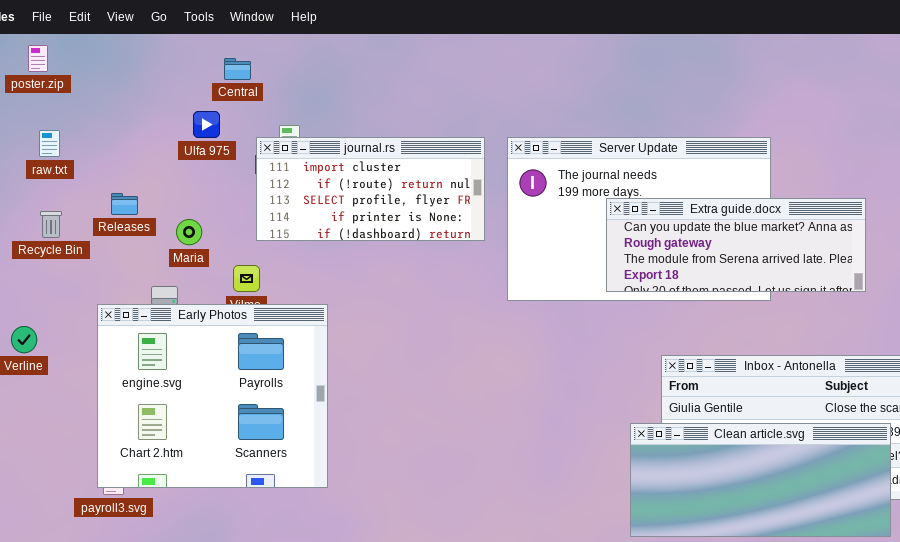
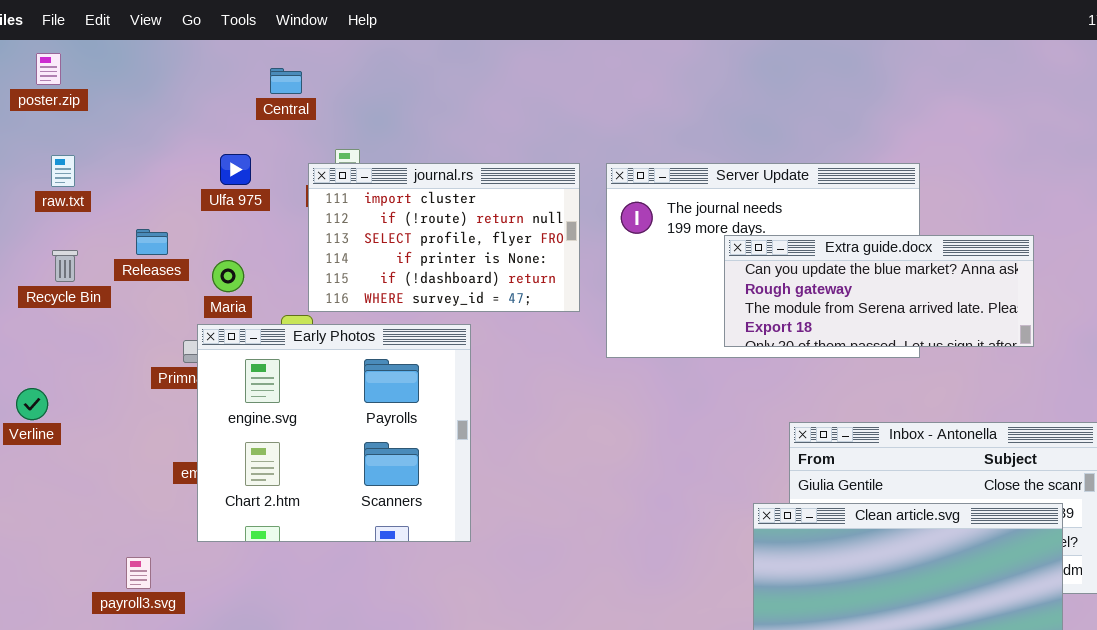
Ulfa 975: [193,111,220,138] -> [220,154,251,185], moved
journal.rs: [256,137,485,241] -> [308,163,580,312], resized
Early Photos: [97,304,328,488] -> [197,324,471,542], moved

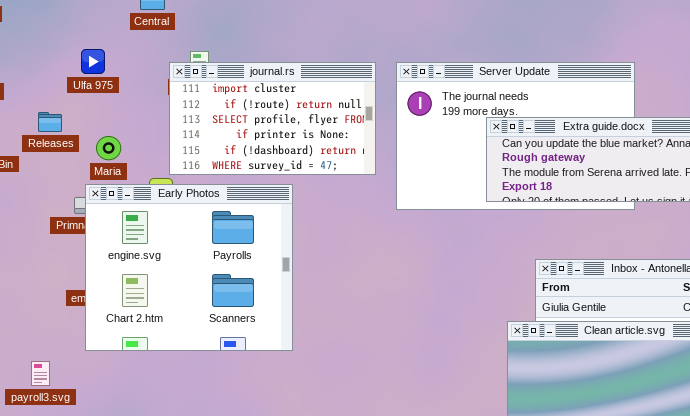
Ulfa 975: [220,154,251,185] -> [81,49,105,74], moved

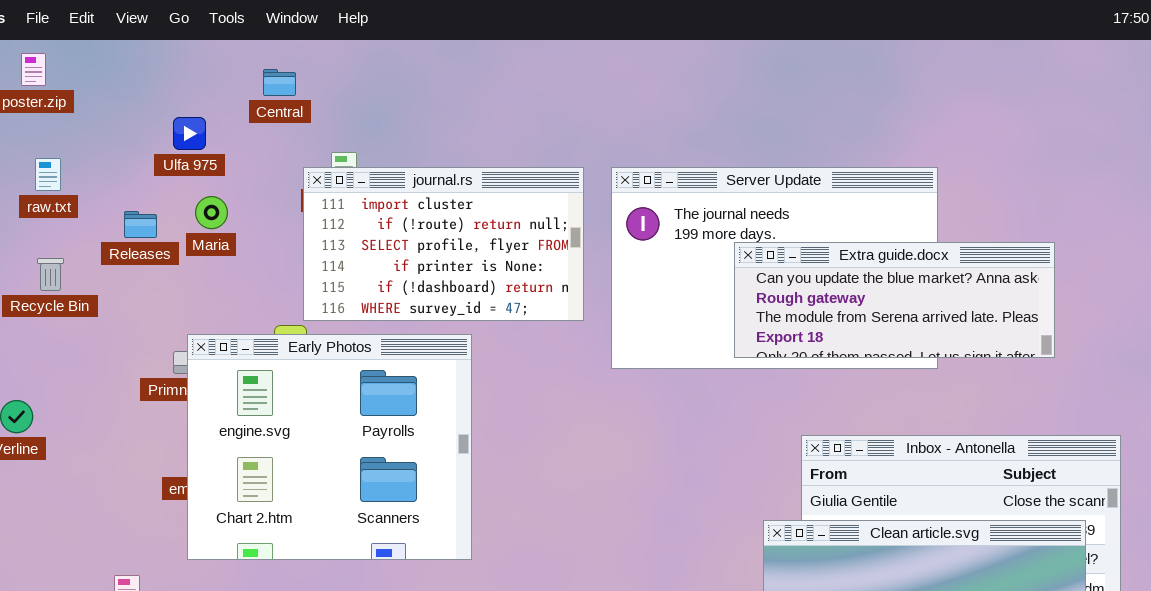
Ulfa 975: [81,49,105,74] -> [173,117,206,150], moved
Releases: [38,112,62,132] -> [124,211,157,238], moved
Maria: [96,136,121,160] -> [195,196,228,229], moved

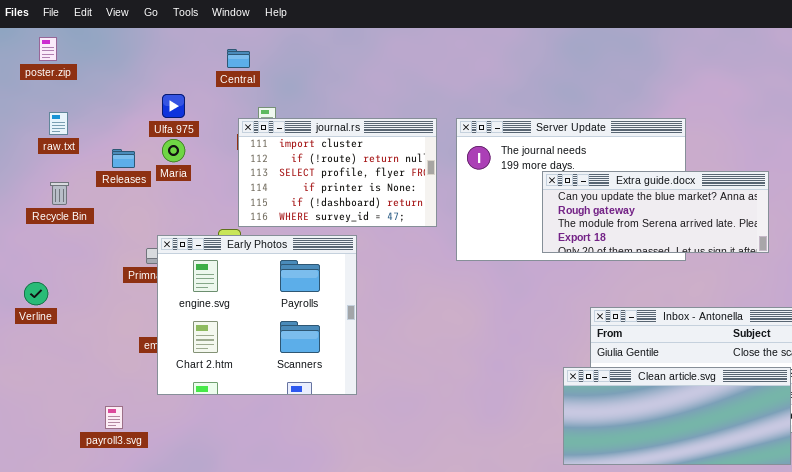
Central: [263,69,296,96] -> [227,49,250,68], moved
Ulfa 975: [173,117,206,150] -> [162,94,185,118], moved

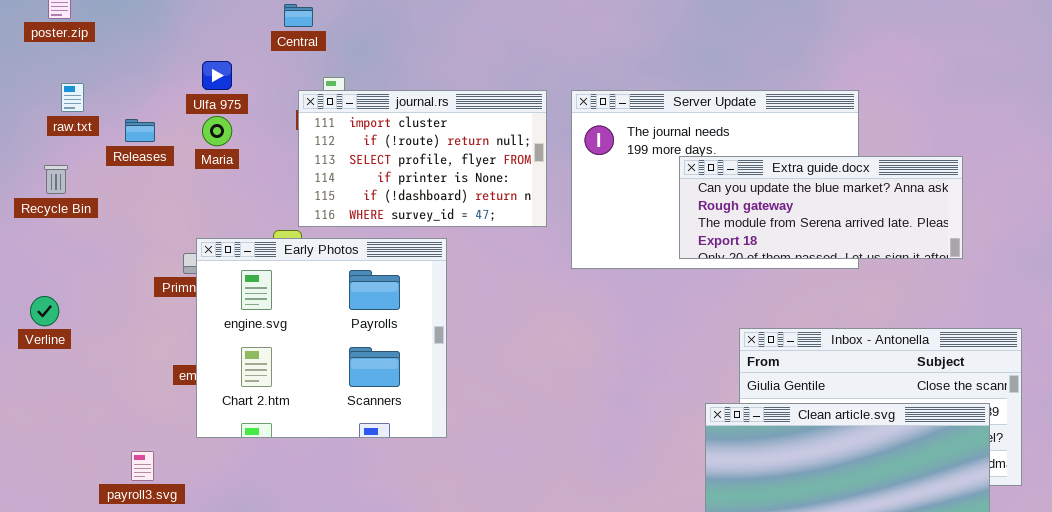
Releases: [112,149,135,168] -> [125,119,155,142], moved
Recycle Bin: [50,182,69,205] -> [44,165,68,194], moved

